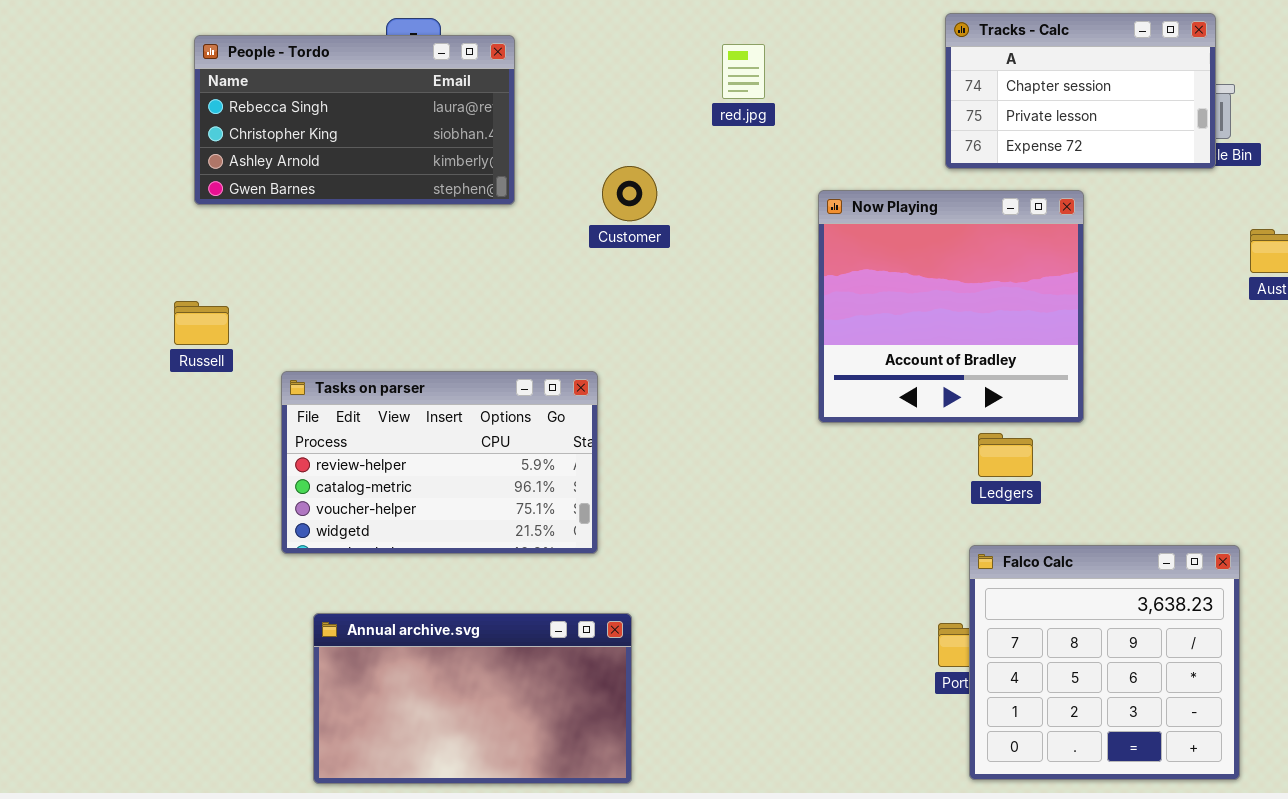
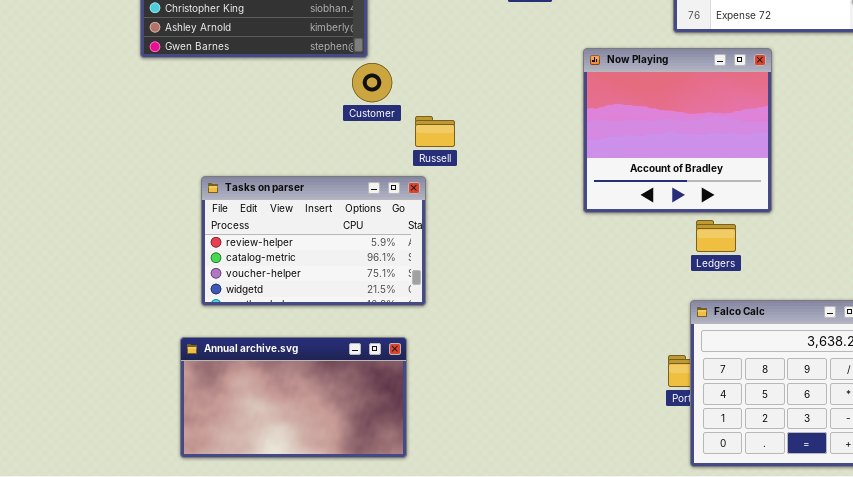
Customer: [602,166,657,221] -> [352,63,392,102], moved
Russell: [174,301,229,345] -> [415,116,455,147], moved
Annual archive.svg: [313,613,632,784] -> [180,337,407,458], moved

